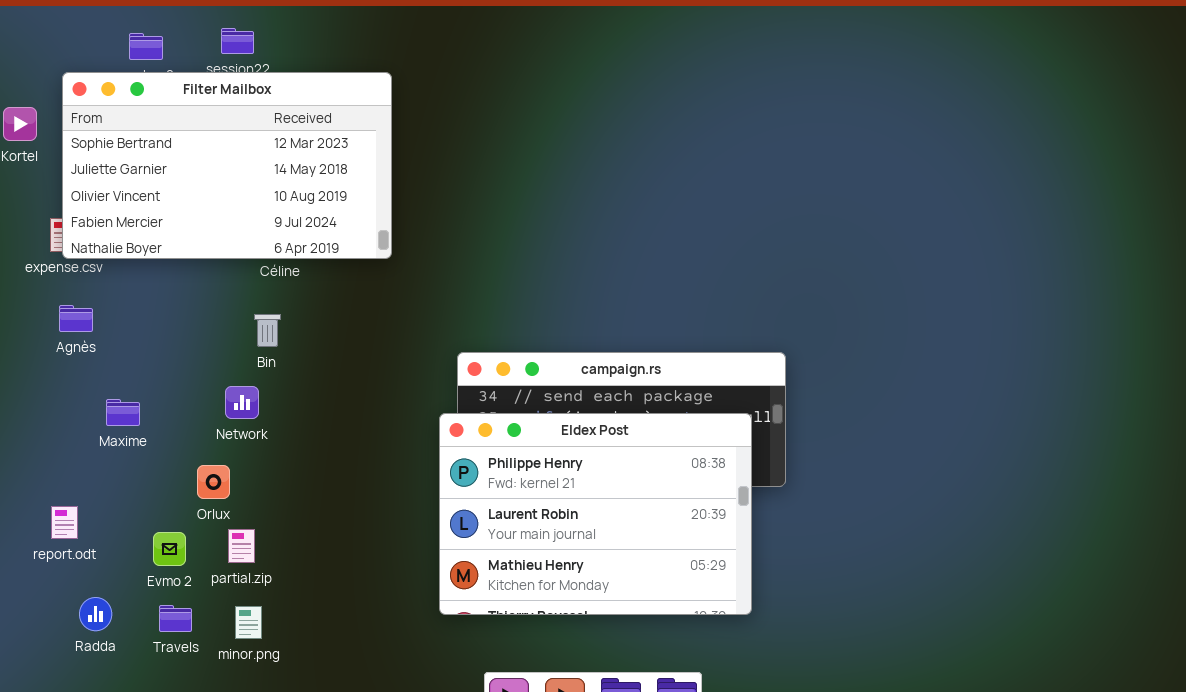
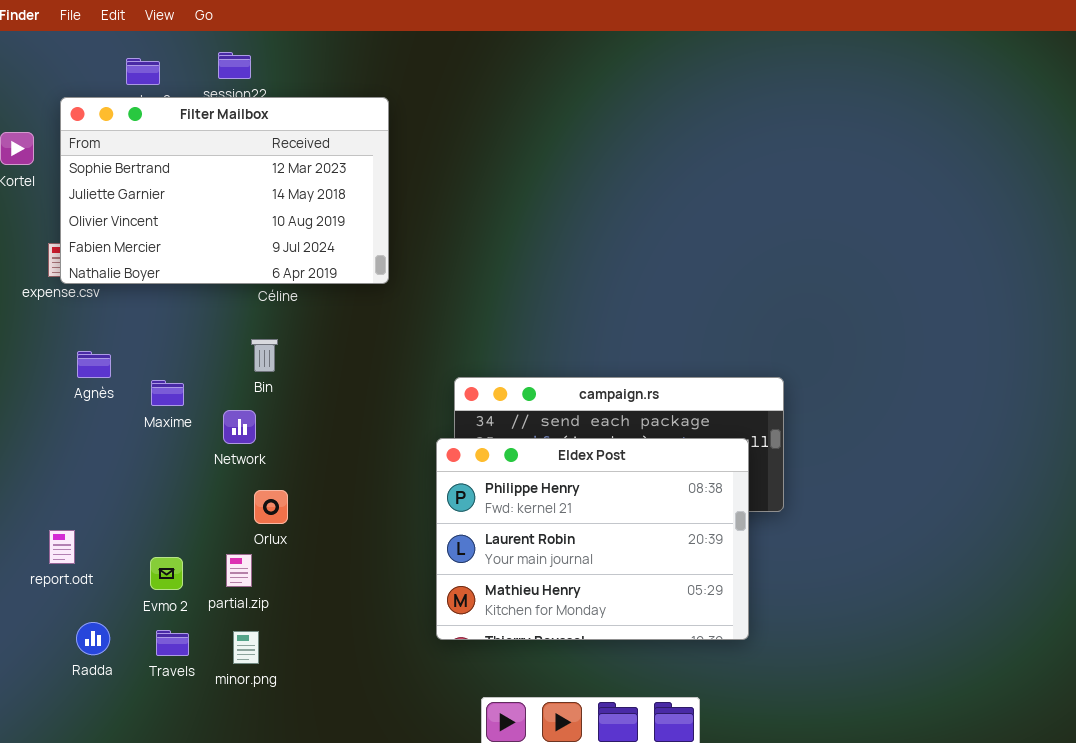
Agnès: [59,305,93,332] -> [77,351,111,378], moved
Maxime: [106,399,140,426] -> [151,380,184,406], moved
Orlux: [197,465,230,499] -> [254,490,288,524], moved

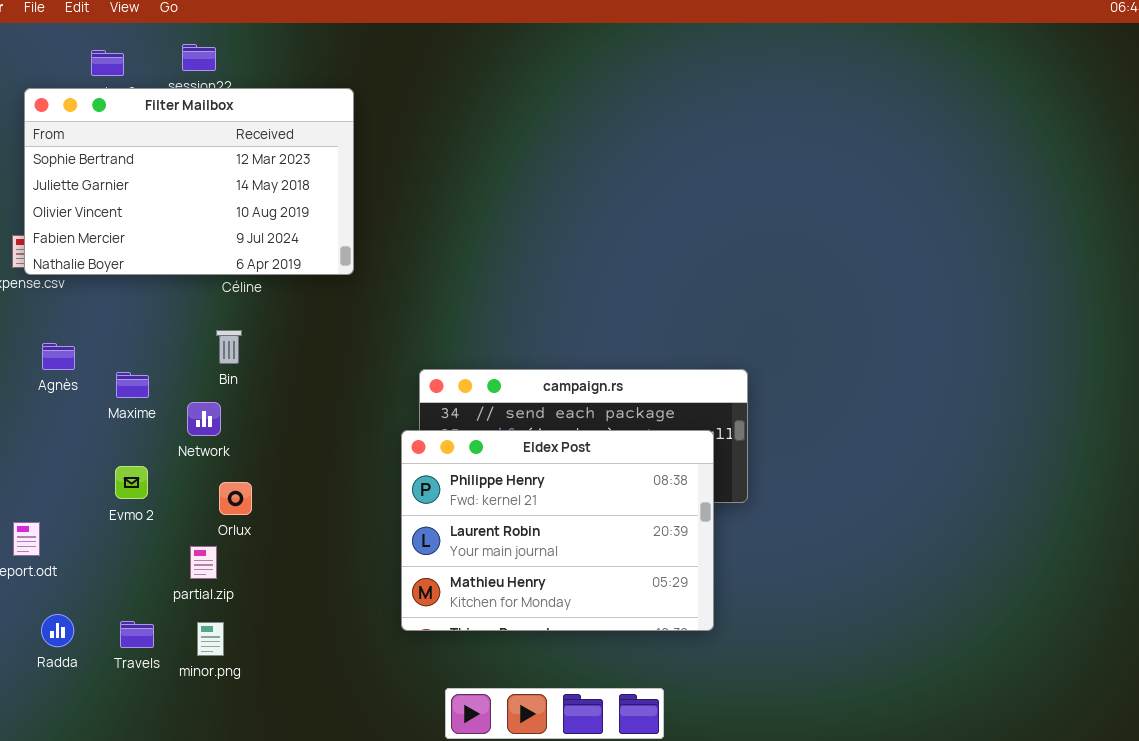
Evmo 2: [150,557,183,590] -> [115,466,148,499], moved

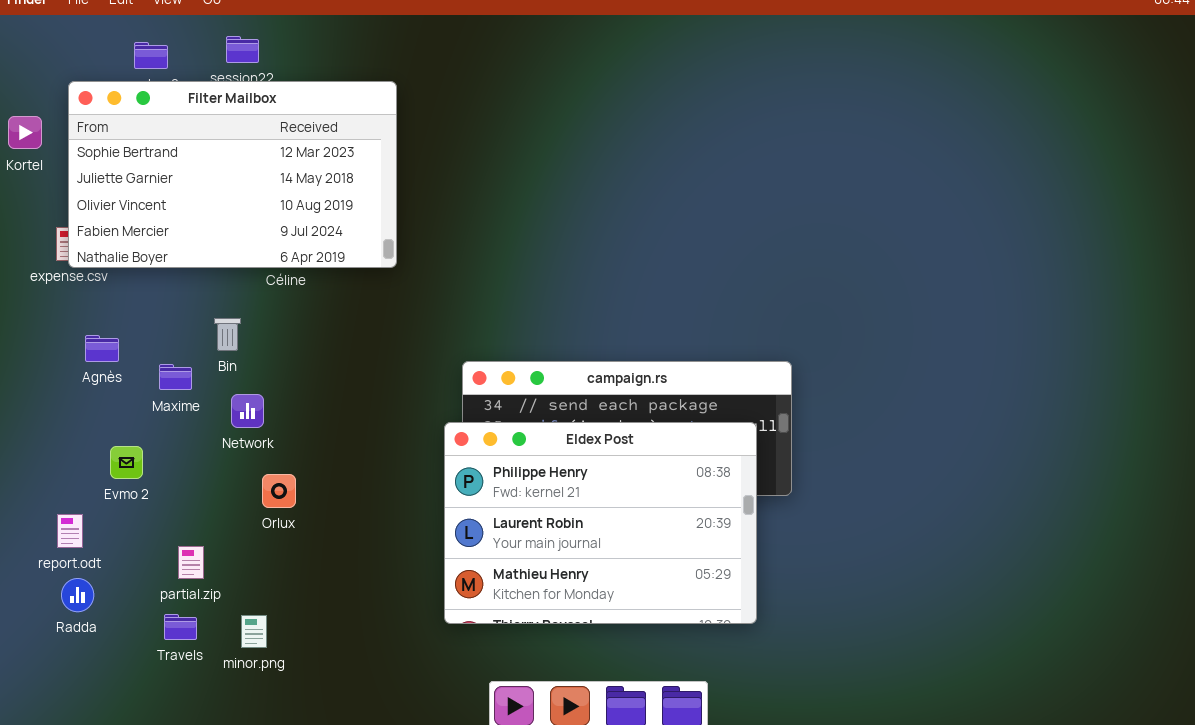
Bin: [216,330,242,364] -> [214,318,241,351], moved
Evmo 2: [115,466,148,499] -> [110,446,143,479], moved
partial.zip: [190,546,217,579] -> [178,546,204,579], moved
Radda: [41,614,74,647] -> [61,578,94,612], moved

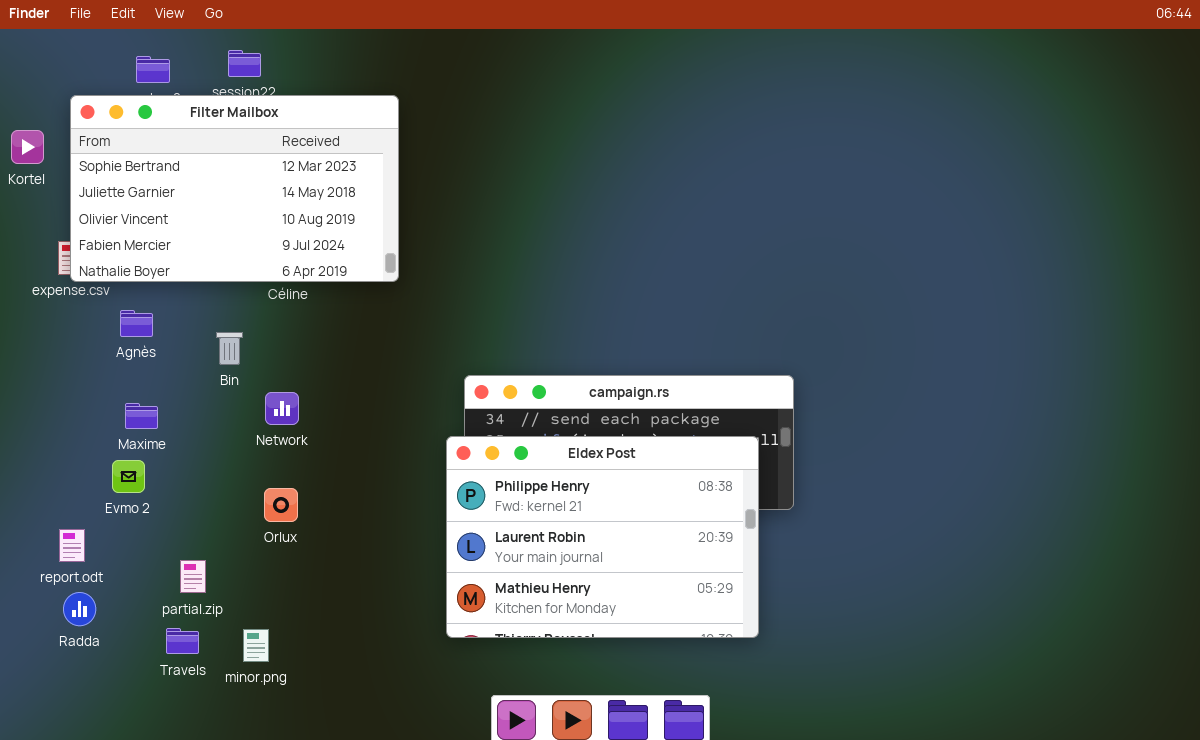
Agnès: [85,335,119,362] -> [120,310,153,337], moved
Maxime: [159,364,192,390] -> [125,403,158,429], moved
Network: [231,394,264,428] -> [265,392,299,425], moved

